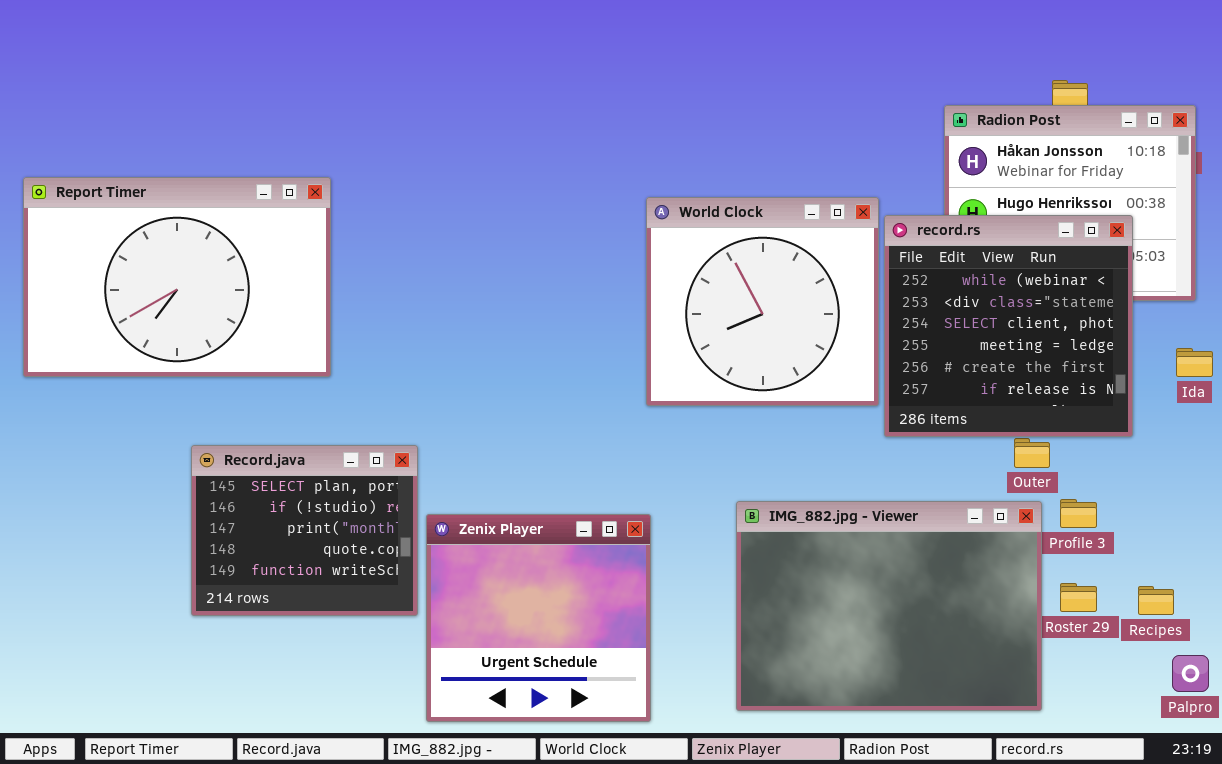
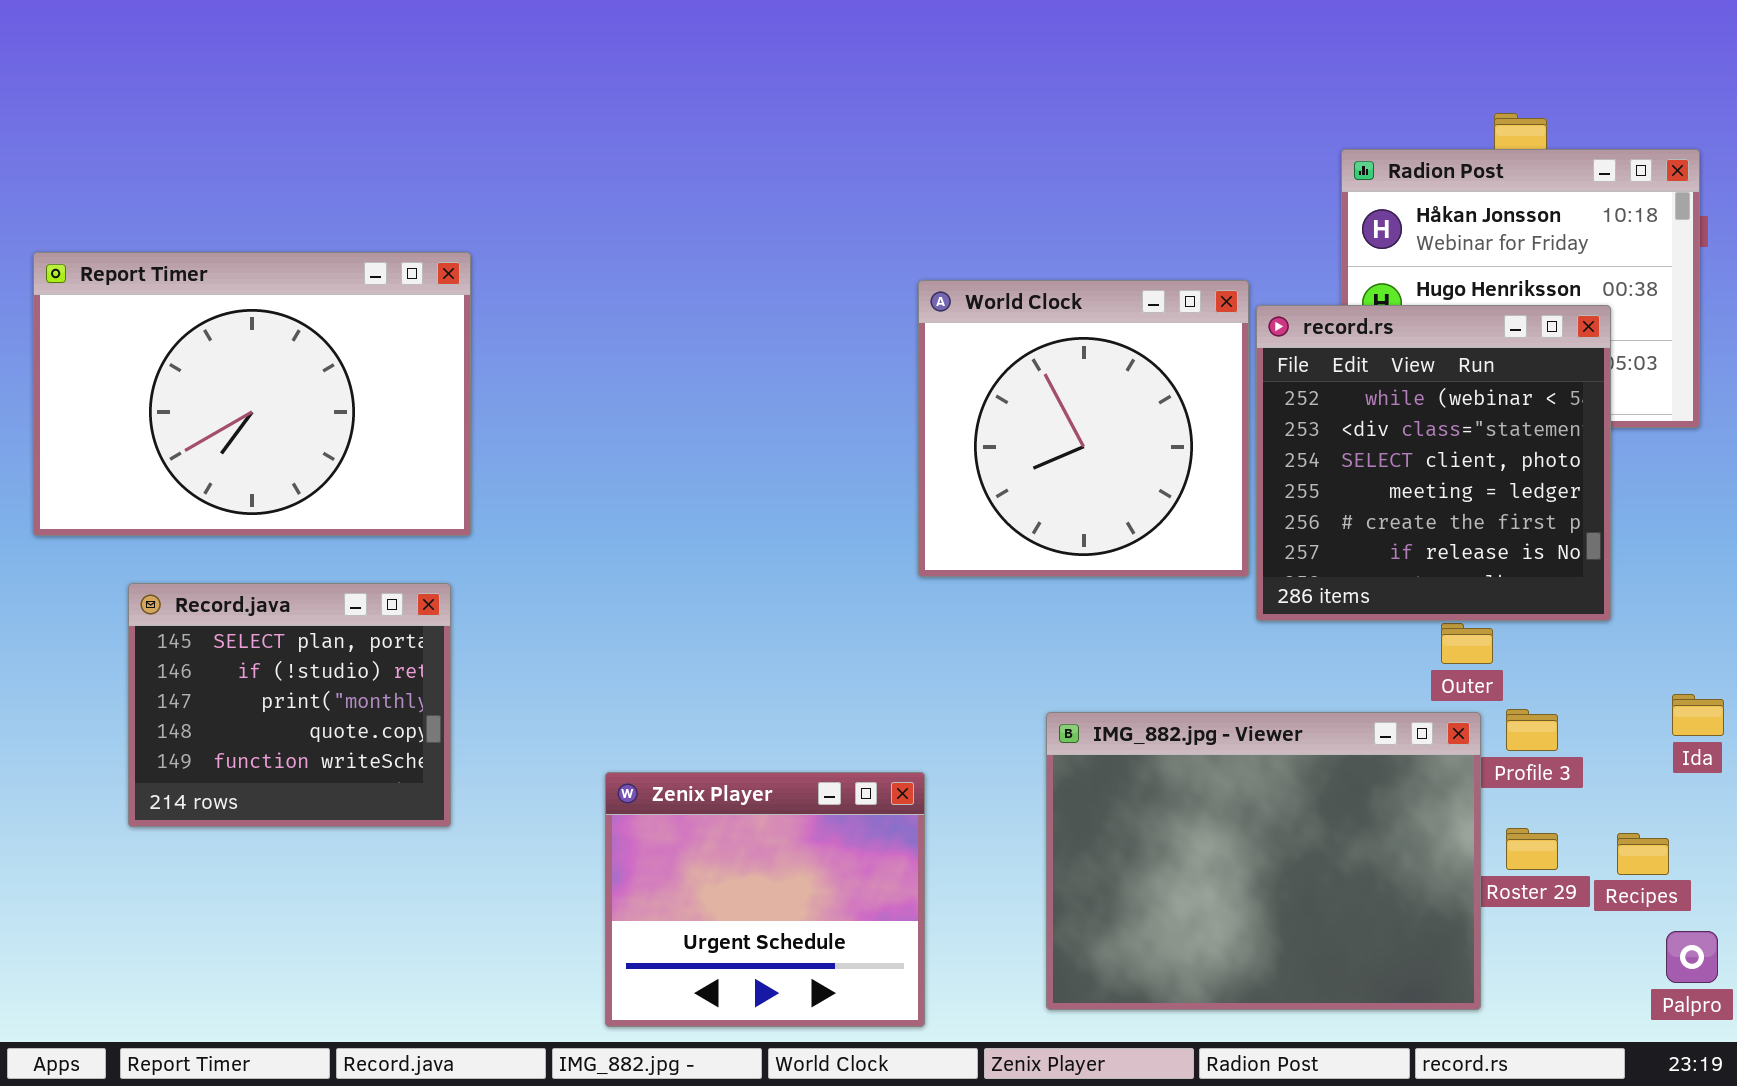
Ida: [1176,348,1213,377] -> [1672,694,1724,736], moved
Record.java: [191,445,418,616] -> [128,583,451,827], moved
Zenix Player: [426,514,651,722] -> [605,772,925,1027], resized

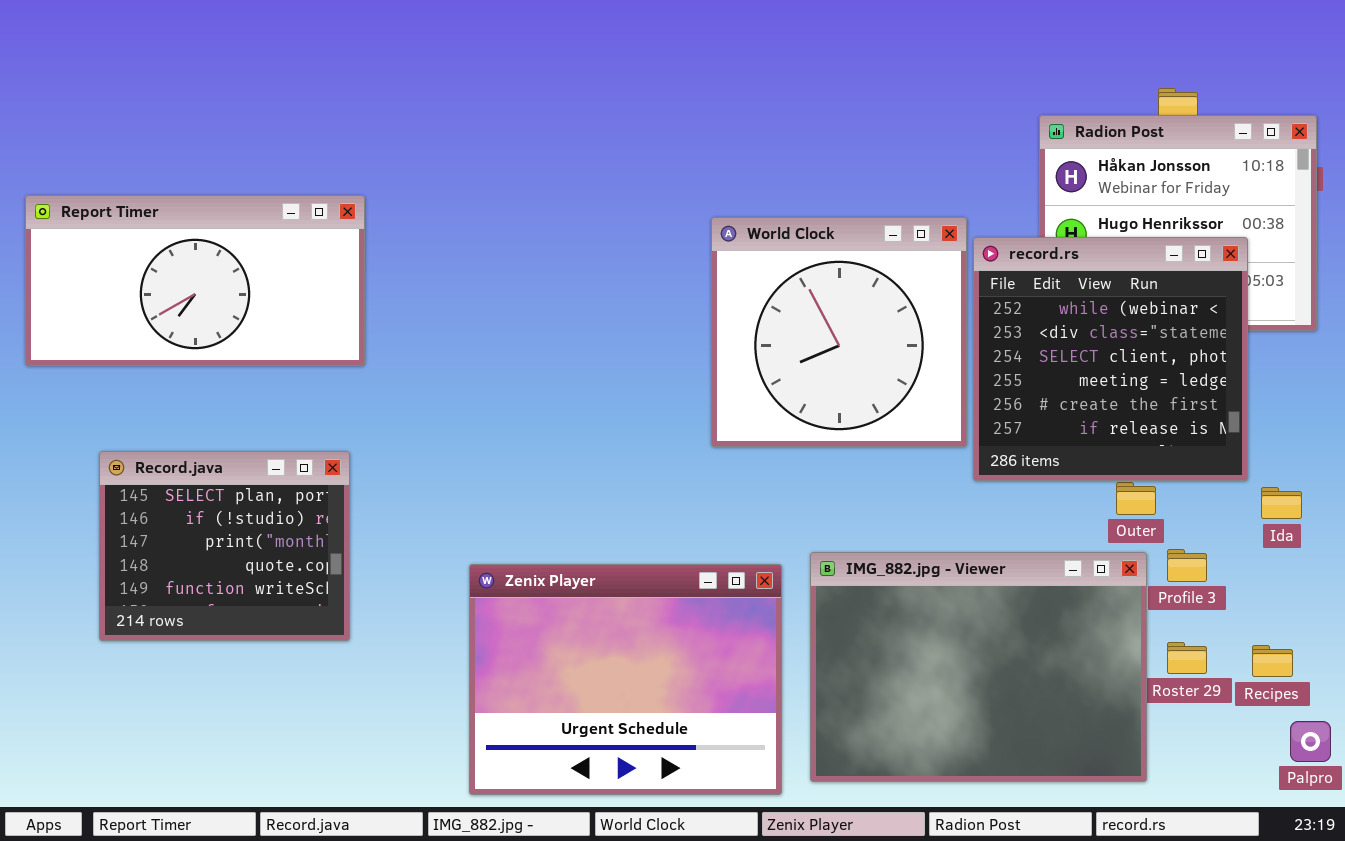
Report Timer: [33,252,471,536] -> [25,195,365,366], resized
Ida: [1672,694,1724,736] -> [1261,487,1302,519], moved
Zenix Player: [605,772,925,1027] -> [469,564,782,795], resized

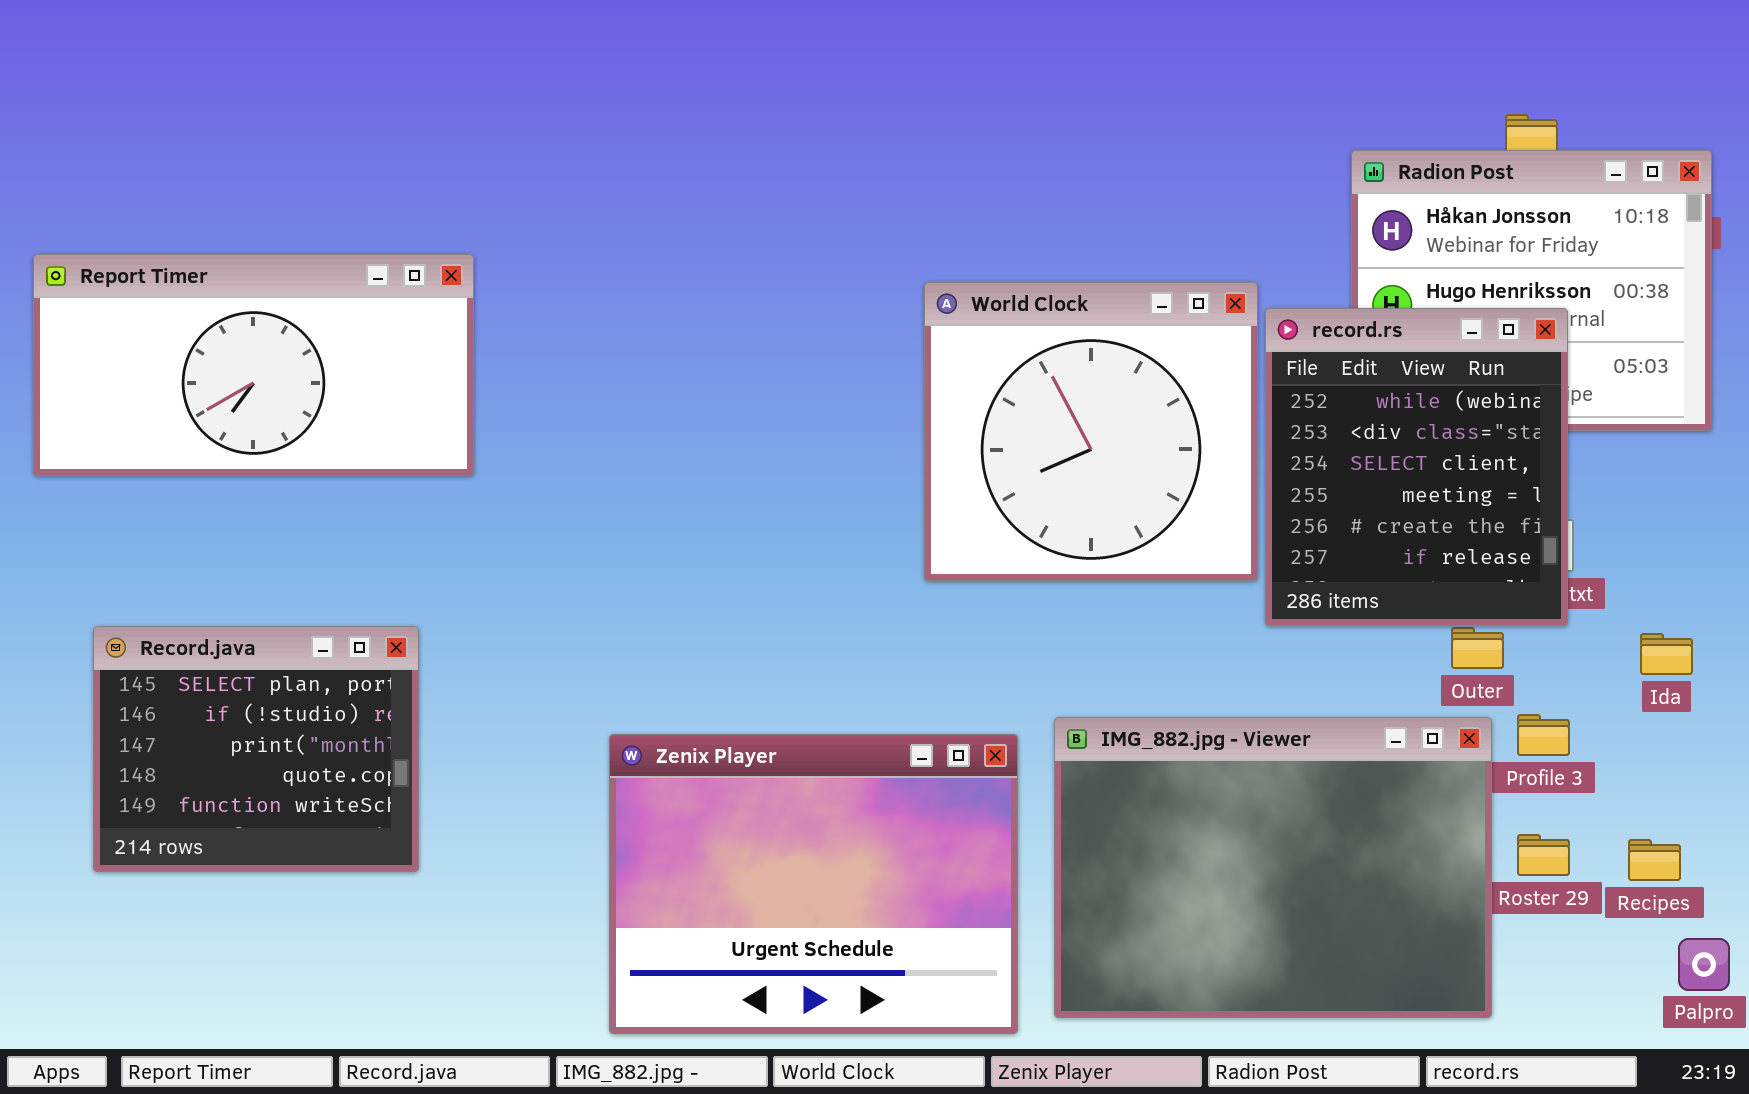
record.rs: [973,237,1248,481] -> [1265,308,1568,626], resized
Record.java: [99,451,350,641] -> [93,626,419,872], moved

